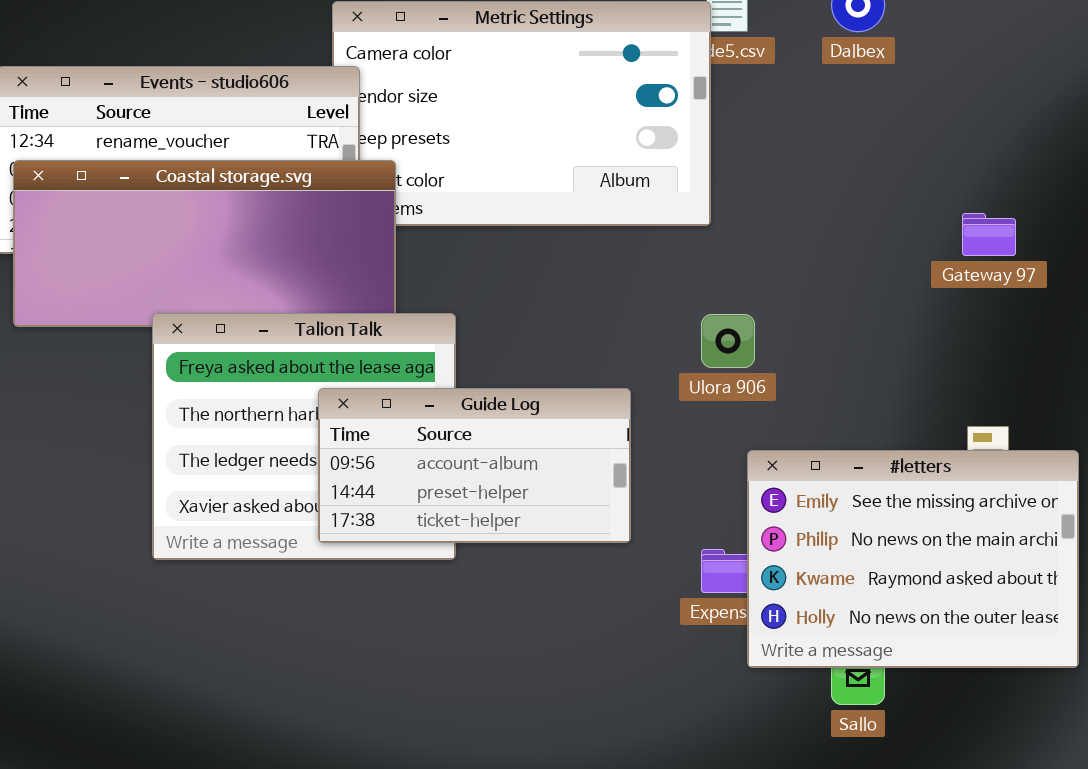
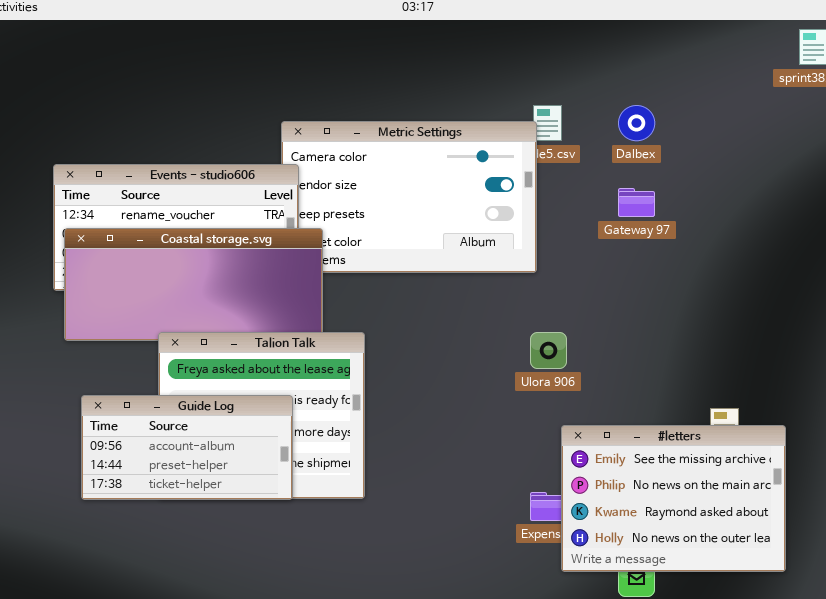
Gateway 97: [962,213,1016,256] -> [618,188,655,217], moved
Guide Log: [318,388,631,543] -> [81,395,293,500], moved

